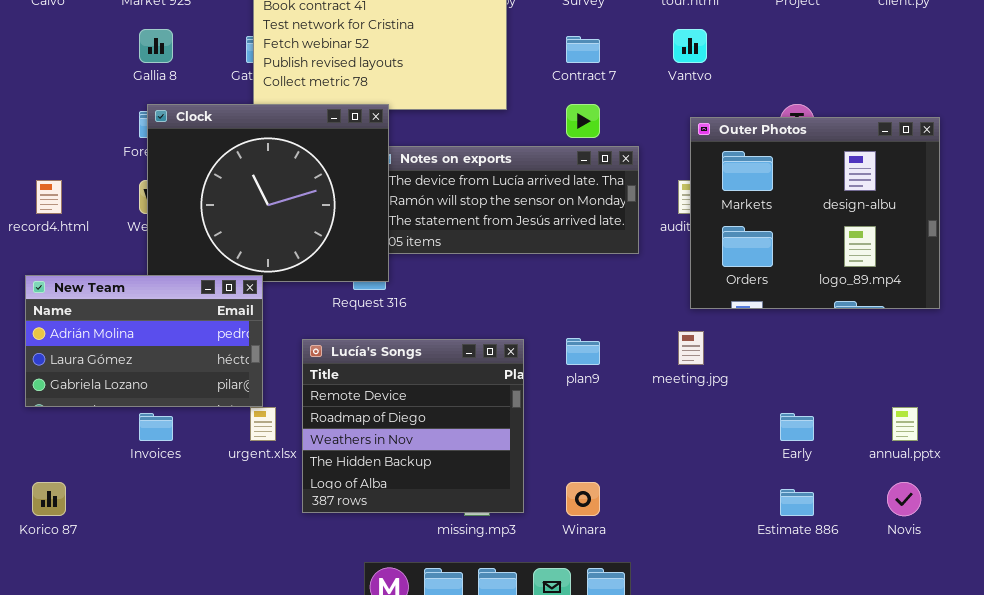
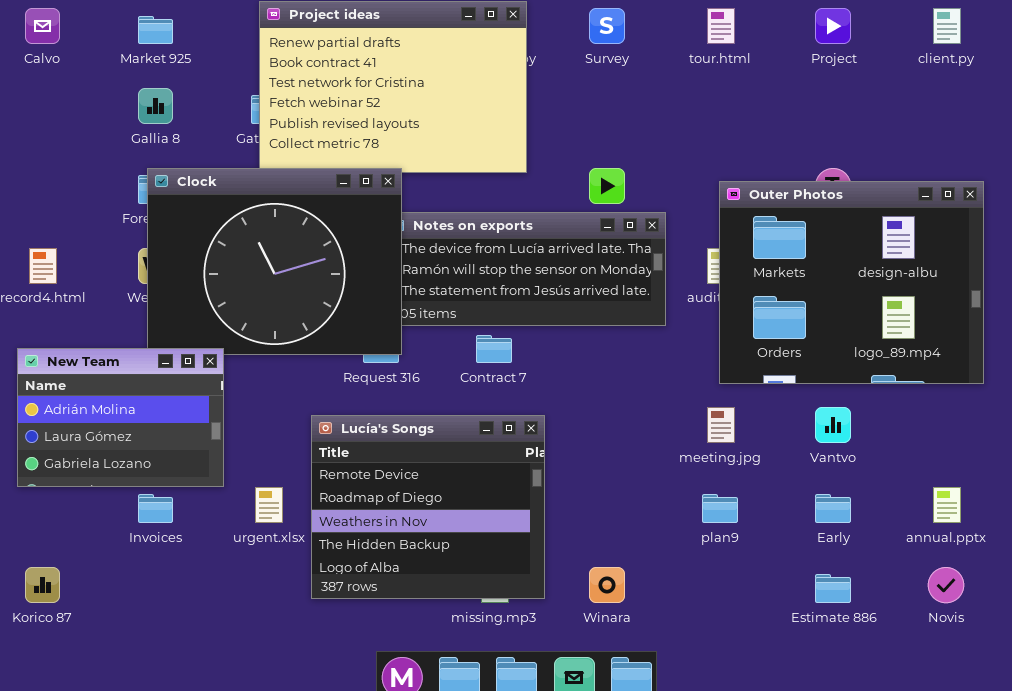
Vantvo: [673,29,707,63] -> [815,407,851,443], moved
Contract 7: [566,36,600,63] -> [476,335,512,363], moved
New Team: [25,275,263,407] -> [17,348,224,487], resized
plan9: [566,338,600,365] -> [702,494,738,523], moved

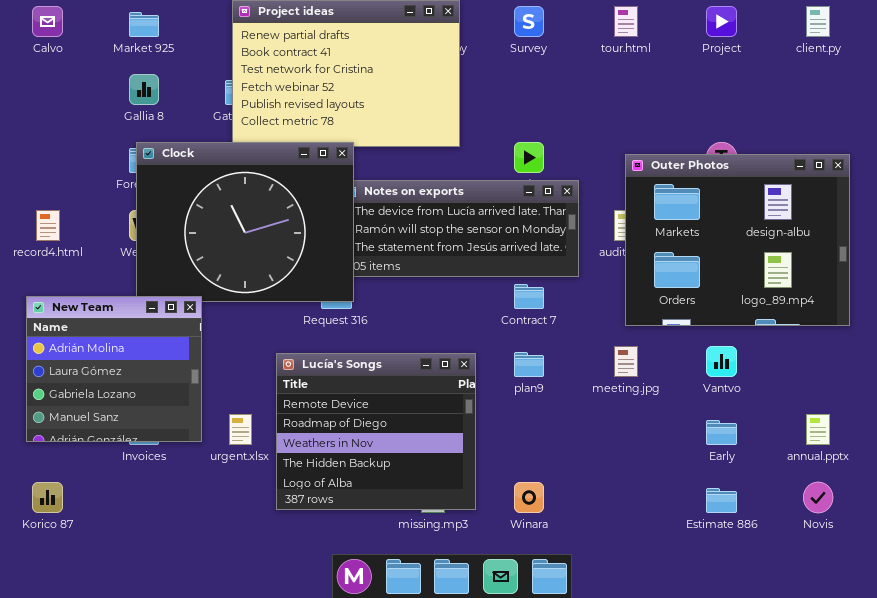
Contract 7: [476,335,512,363] -> [514,284,544,309], moved
New Team: [17,348,224,487] -> [26,296,202,442], resized
plan9: [702,494,738,523] -> [514,352,544,377], moved

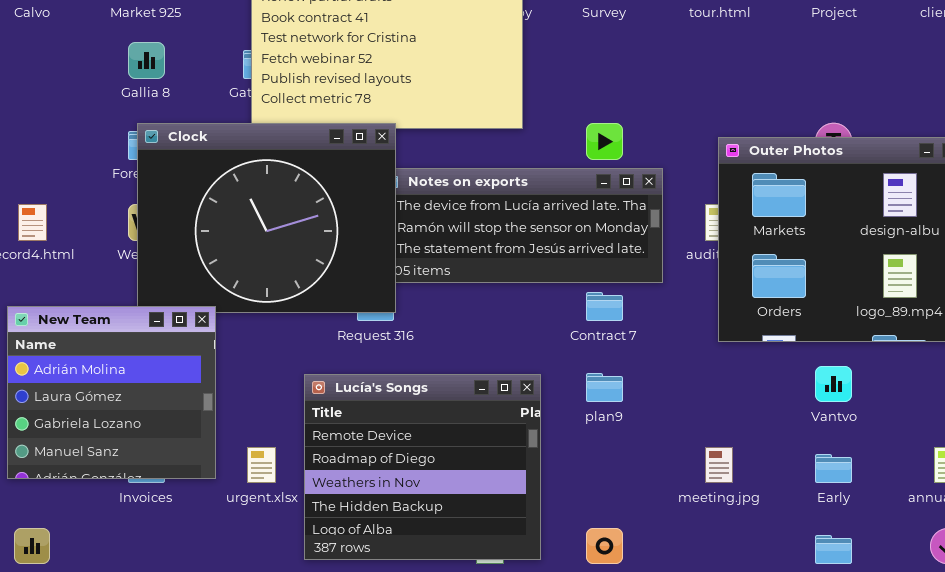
meeting.jpg: [614,346,638,377] -> [705,447,733,483], moved

